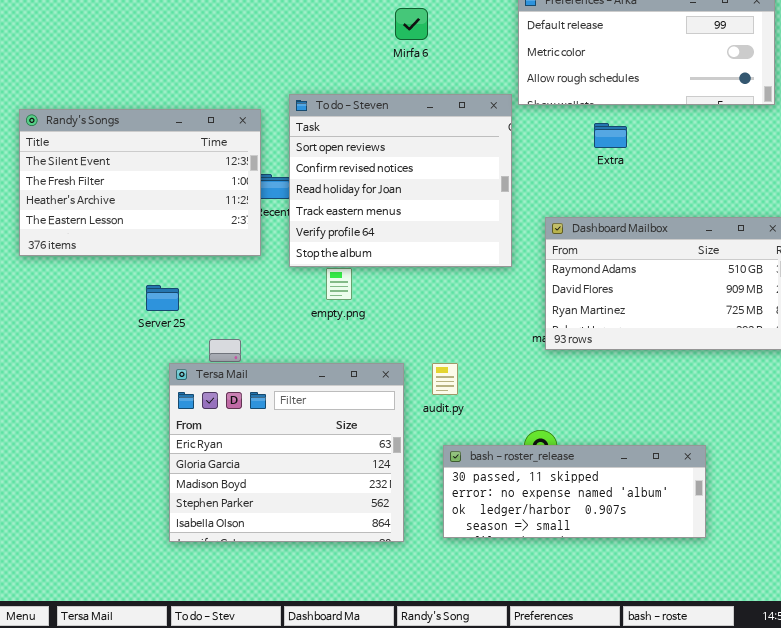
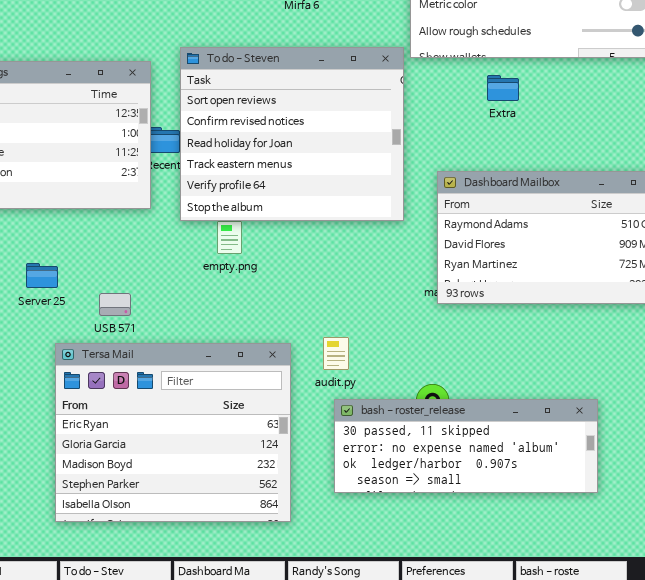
Server 25: [146,285,179,311] -> [26,263,58,288], moved
Tersa Mail: [169,363,404,542] -> [55,343,291,522], moved
audit.py: [432,363,458,395] -> [323,337,349,370], moved

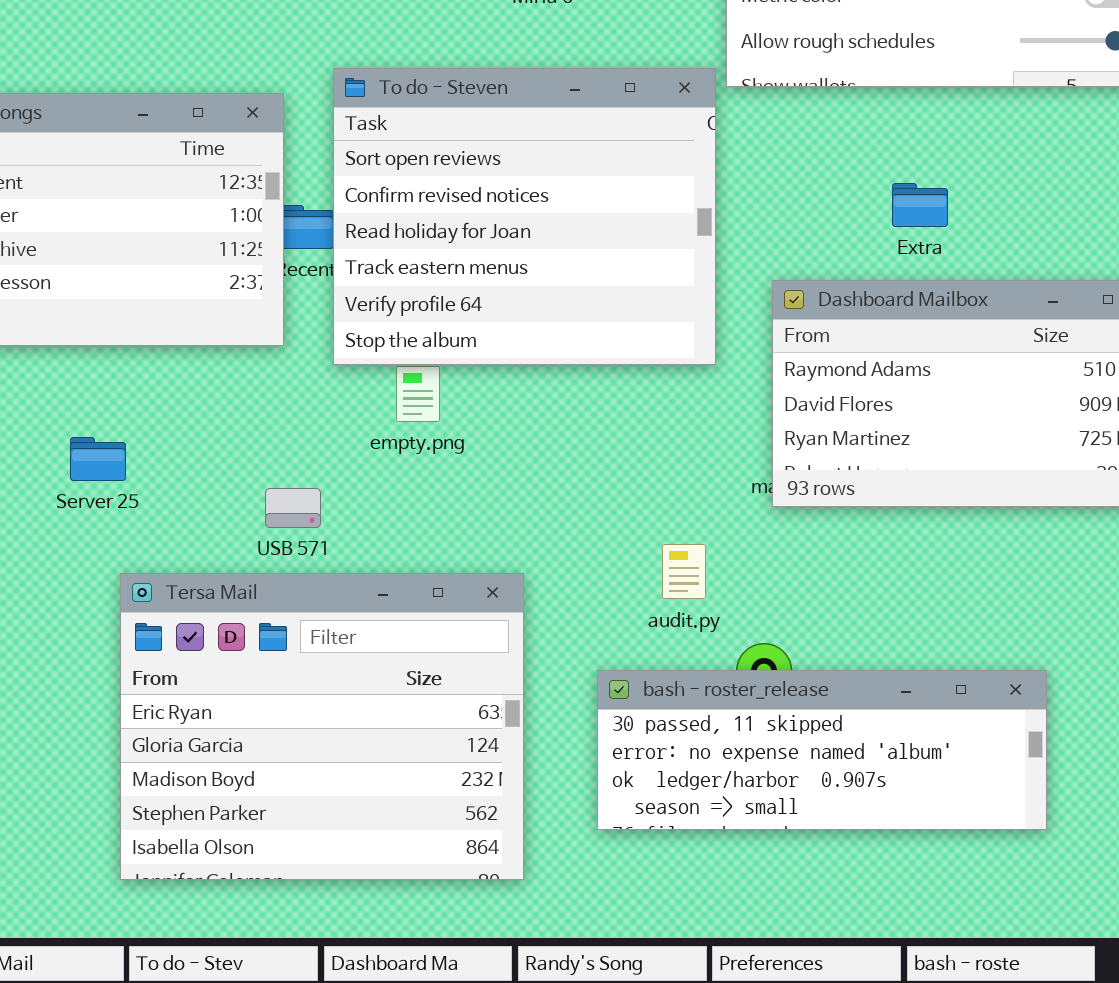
Extra: [487,75,519,101] -> [892,183,948,227], moved
USB 571: [99,293,131,316] -> [265,488,321,528], moved
audit.py: [323,337,349,370] -> [662,544,706,599], moved

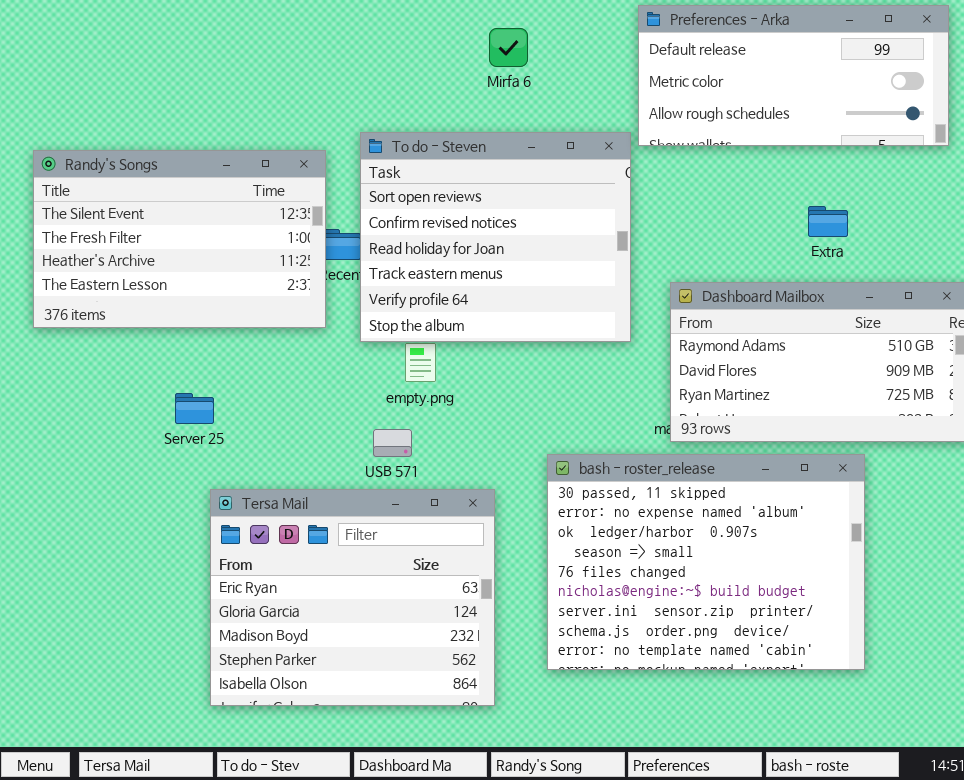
Extra: [892,183,948,227] -> [808,206,848,237], moved
USB 571: [265,488,321,528] -> [373,429,412,457], moved
bash - roster_release: [597,670,1047,830] -> [547,454,865,670], resized

